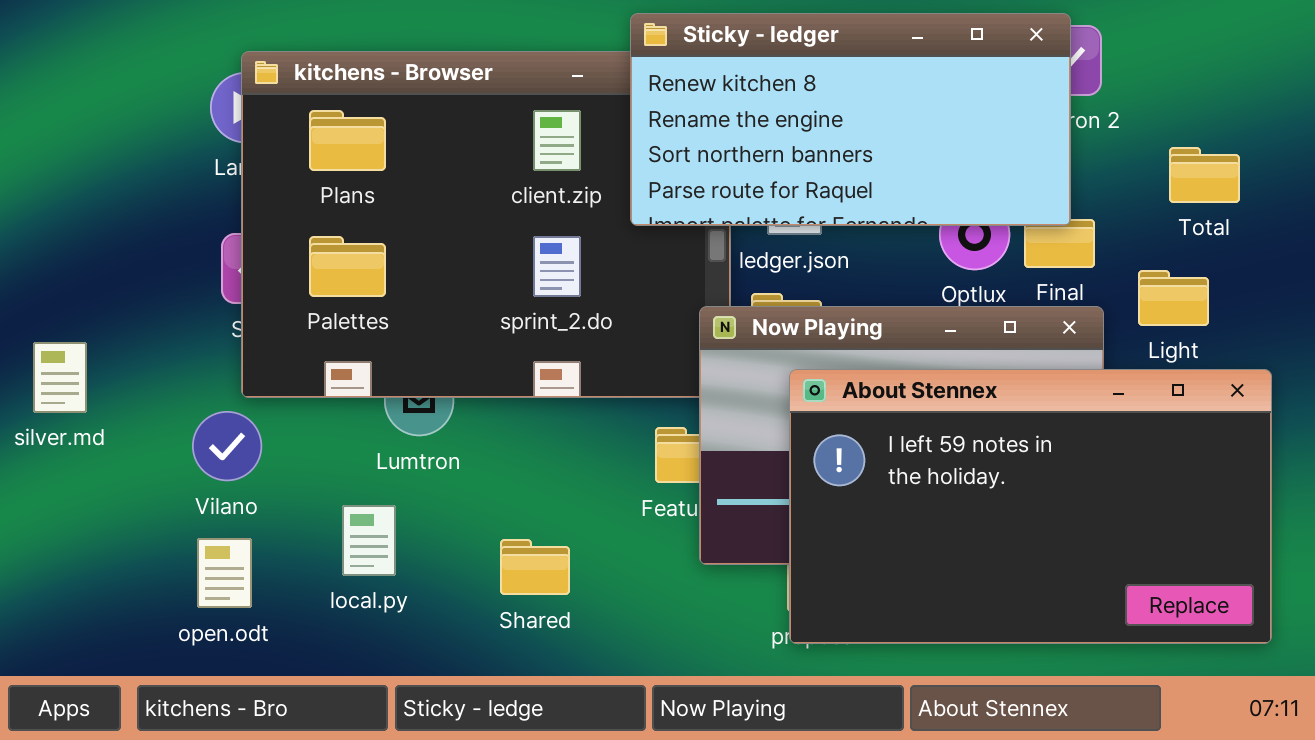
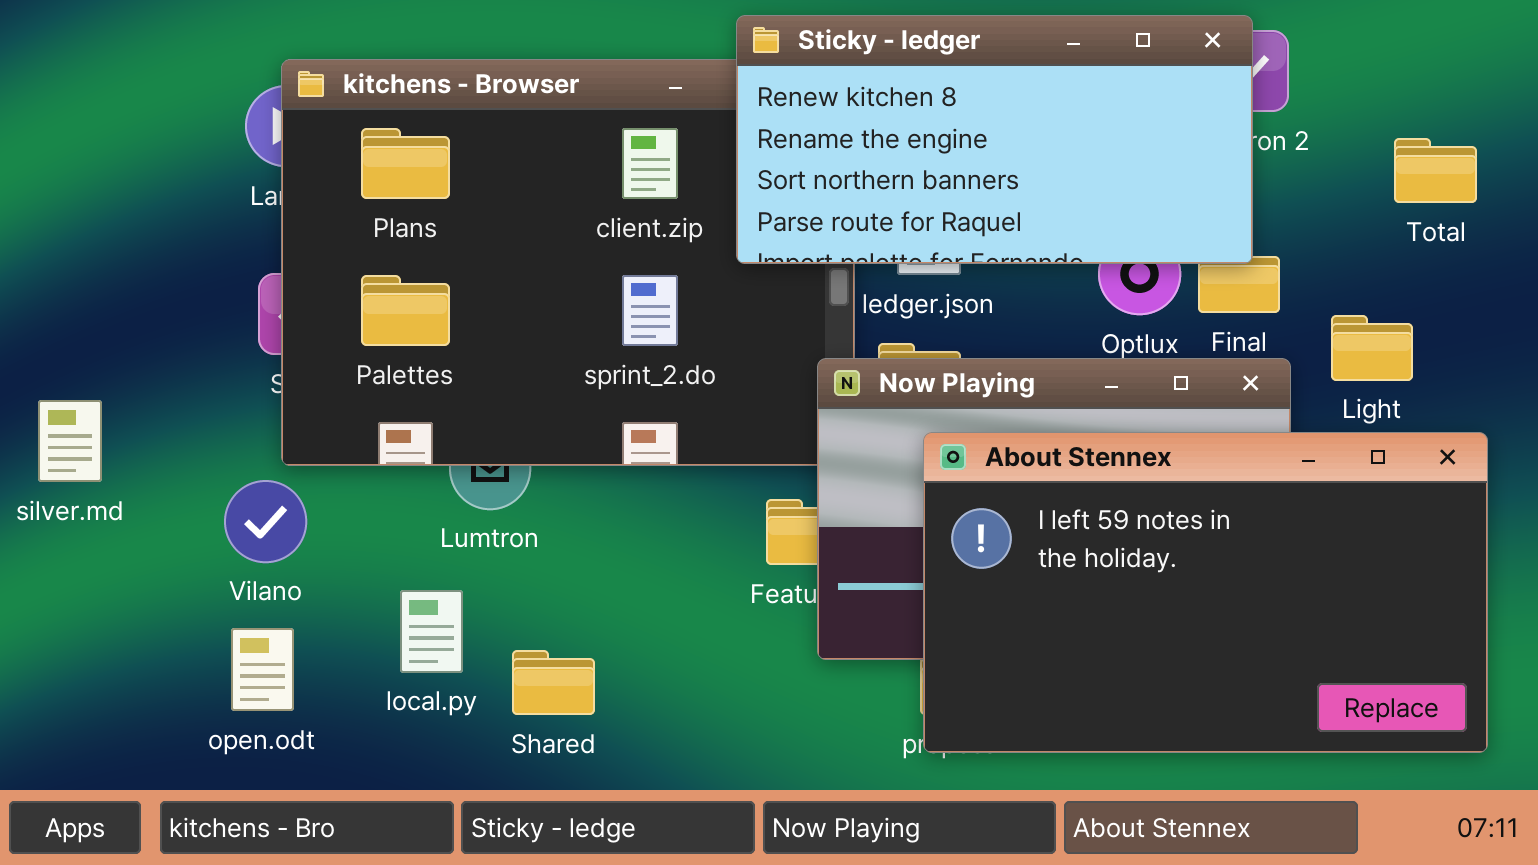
Total: [1169,147,1240,203] -> [1394,138,1477,203], moved
Shared: [500,539,570,595] -> [512,650,595,715], moved

